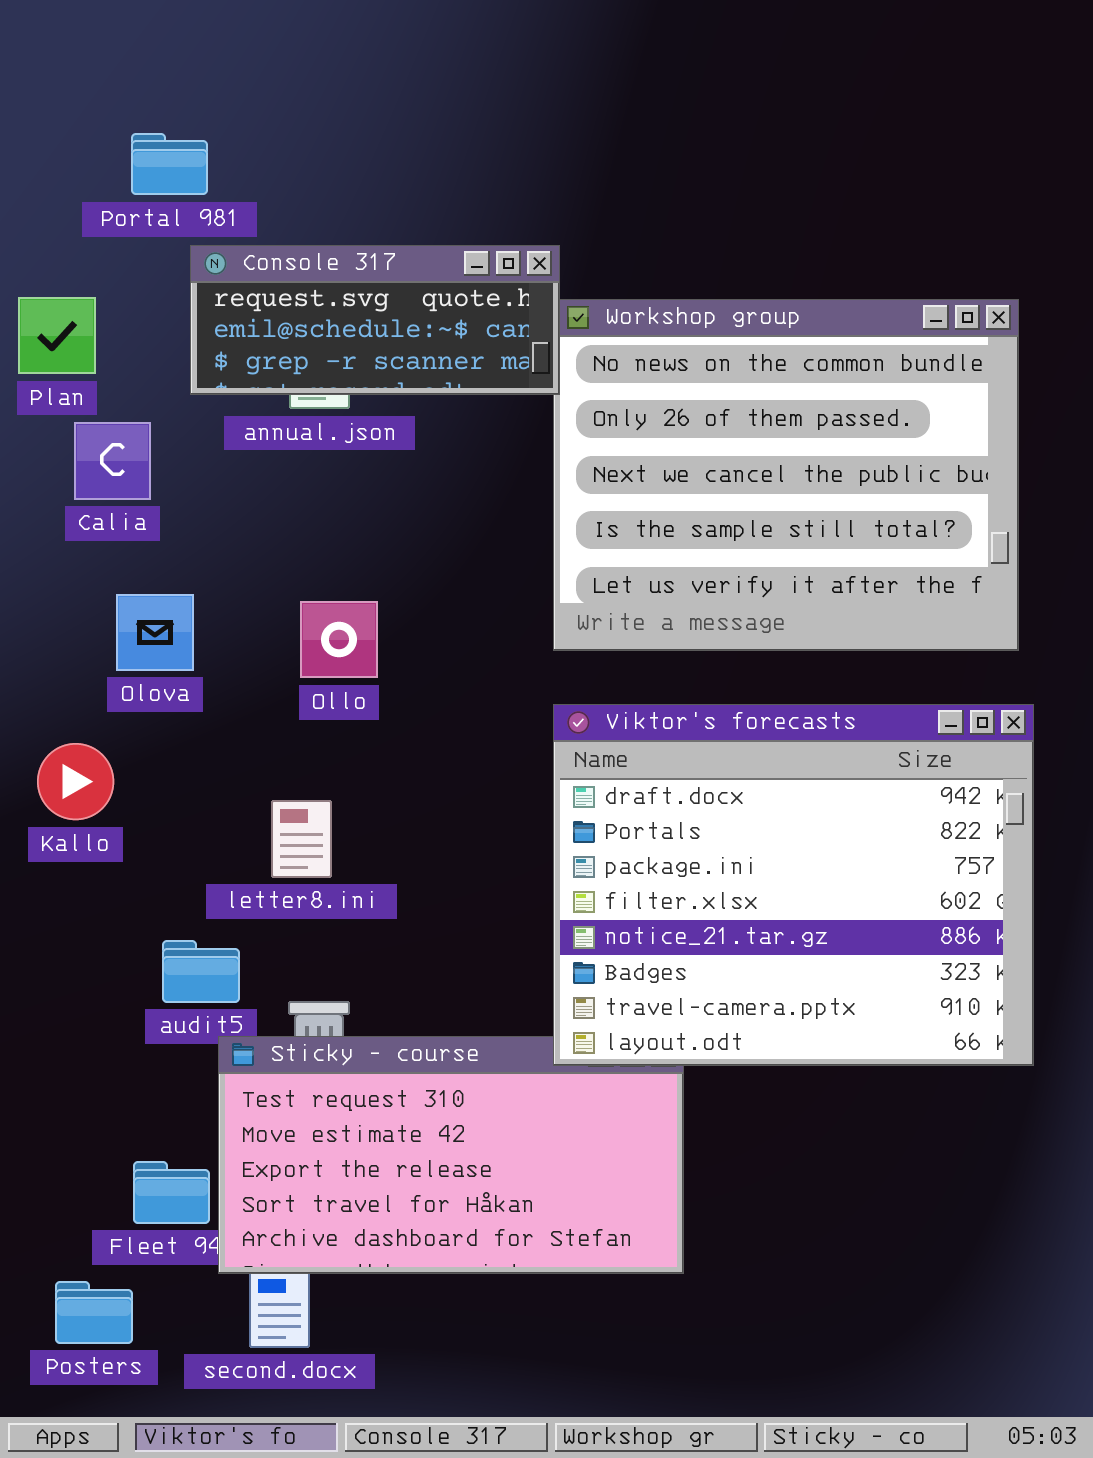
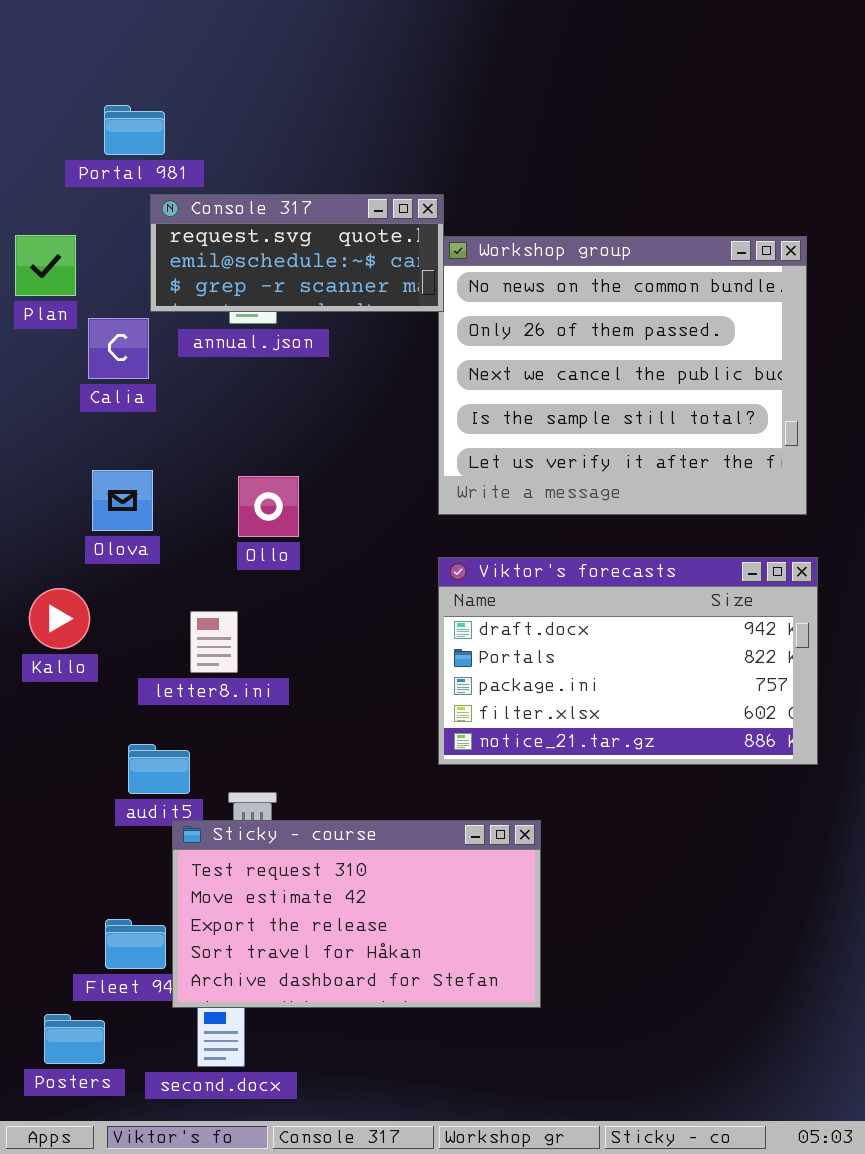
Calia: [74,422,151,500] -> [88,318,149,379], moved
Viktor's forecasts: [553,704,1034,1066] -> [438,557,818,765], resized
letter8.ini: [271,800,332,878] -> [190,611,238,673], moved

